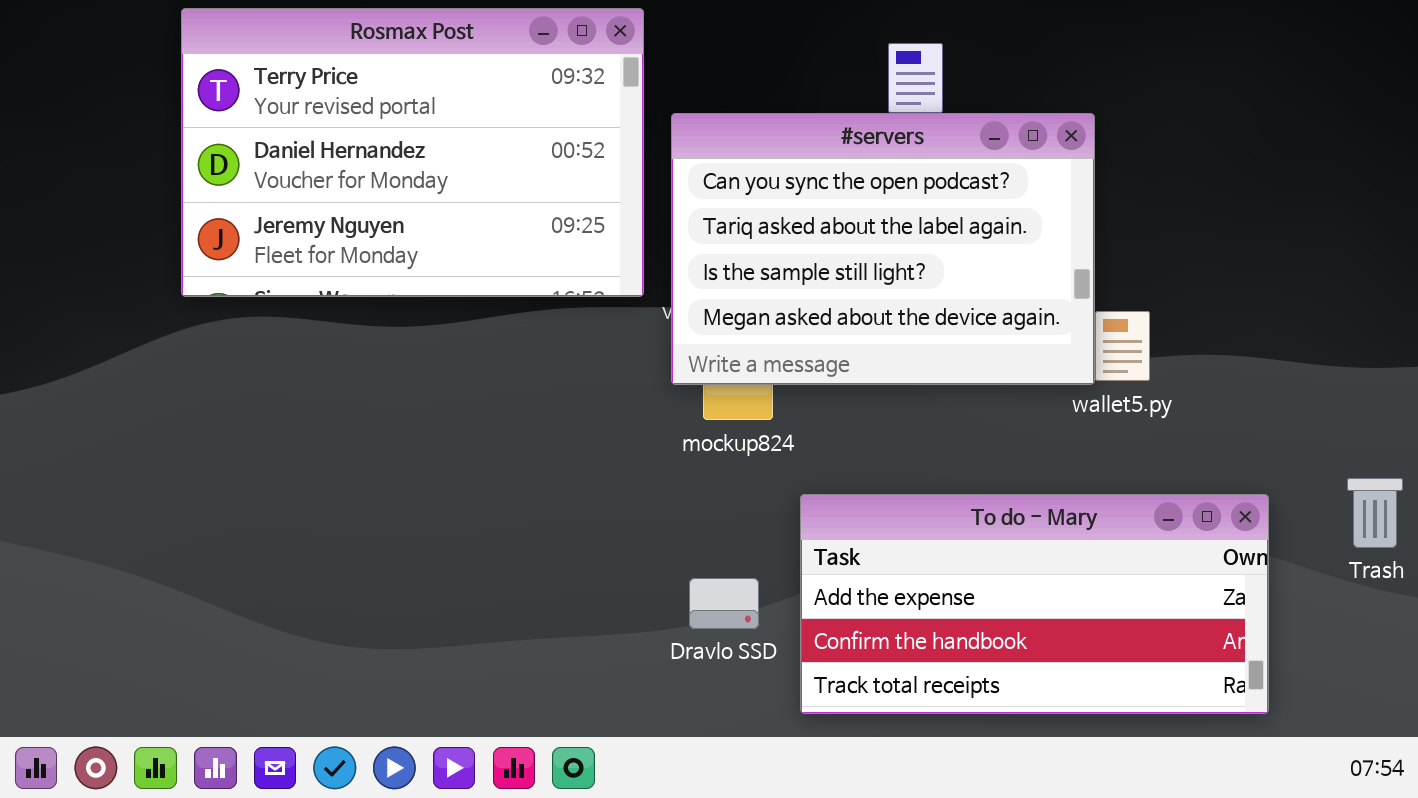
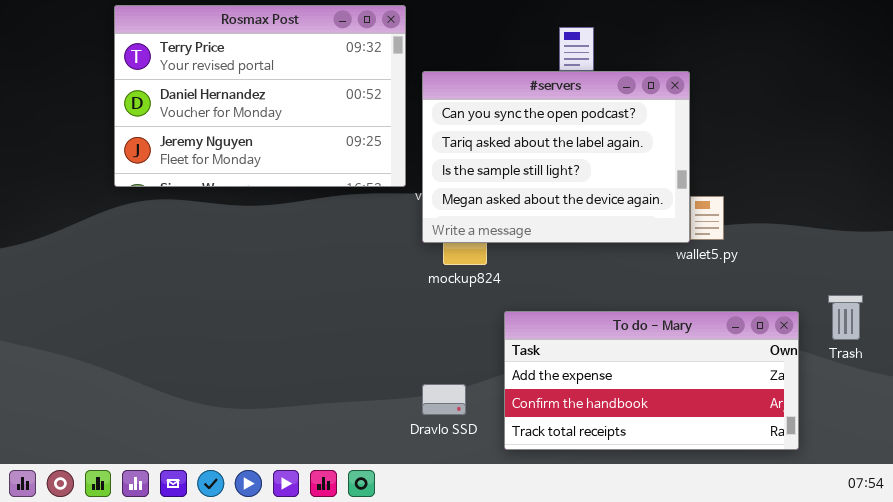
Trash: [1347,478,1403,548] -> [828,295,863,340], moved
Dravlo SSD: [689,578,759,629] -> [422,384,466,415], moved

